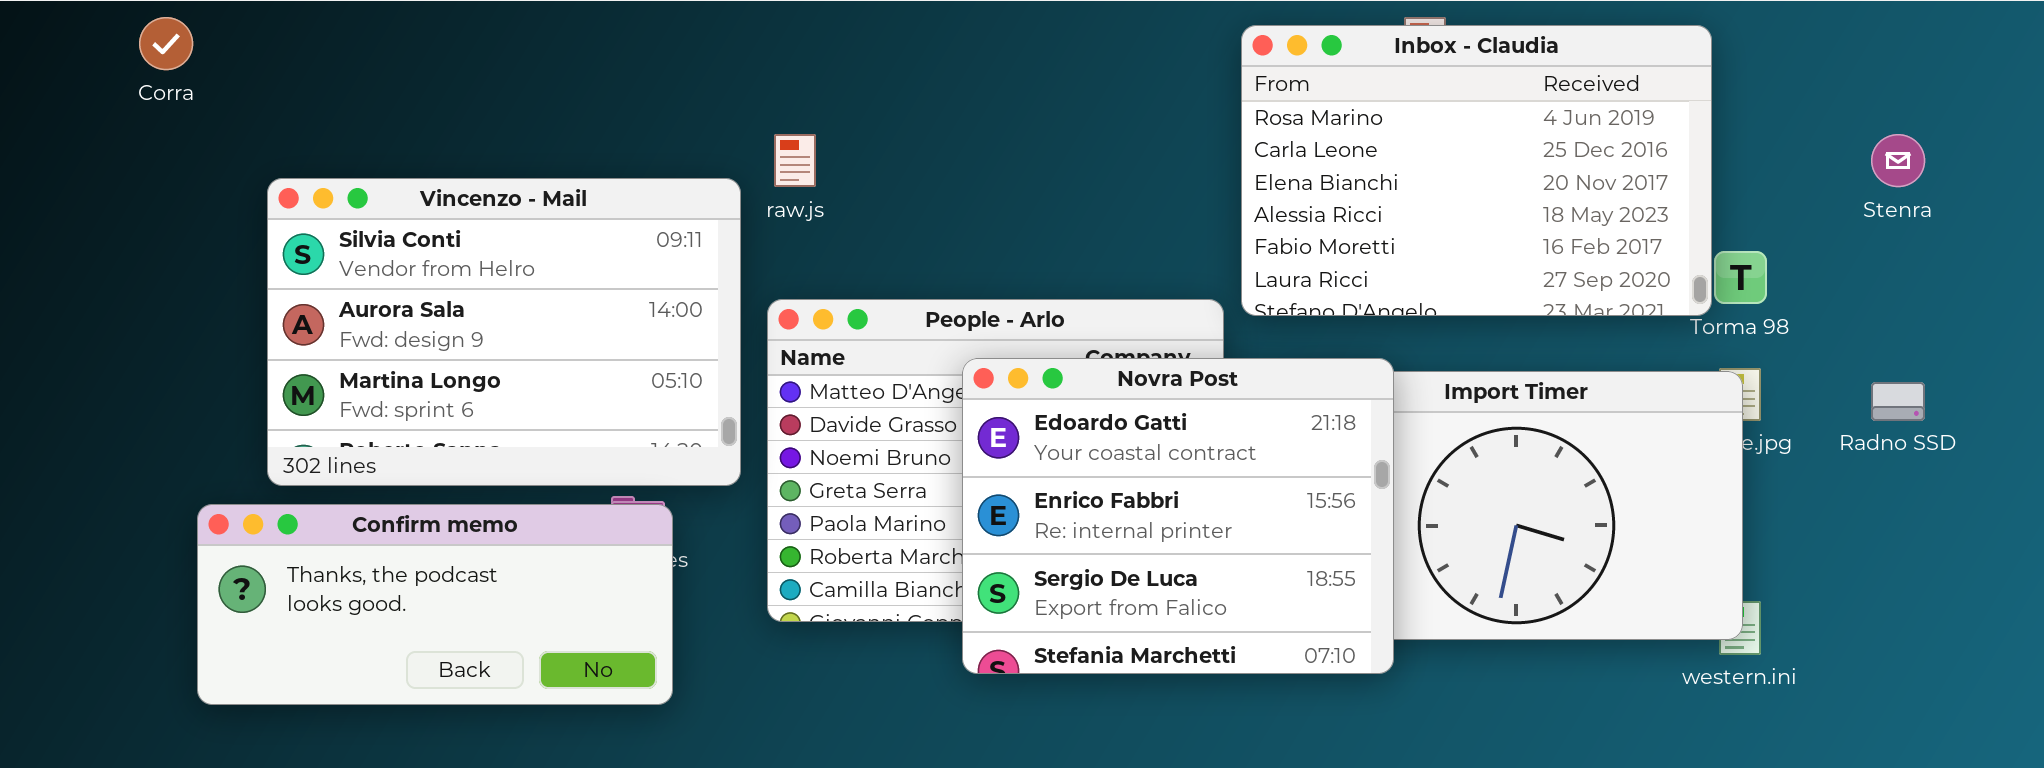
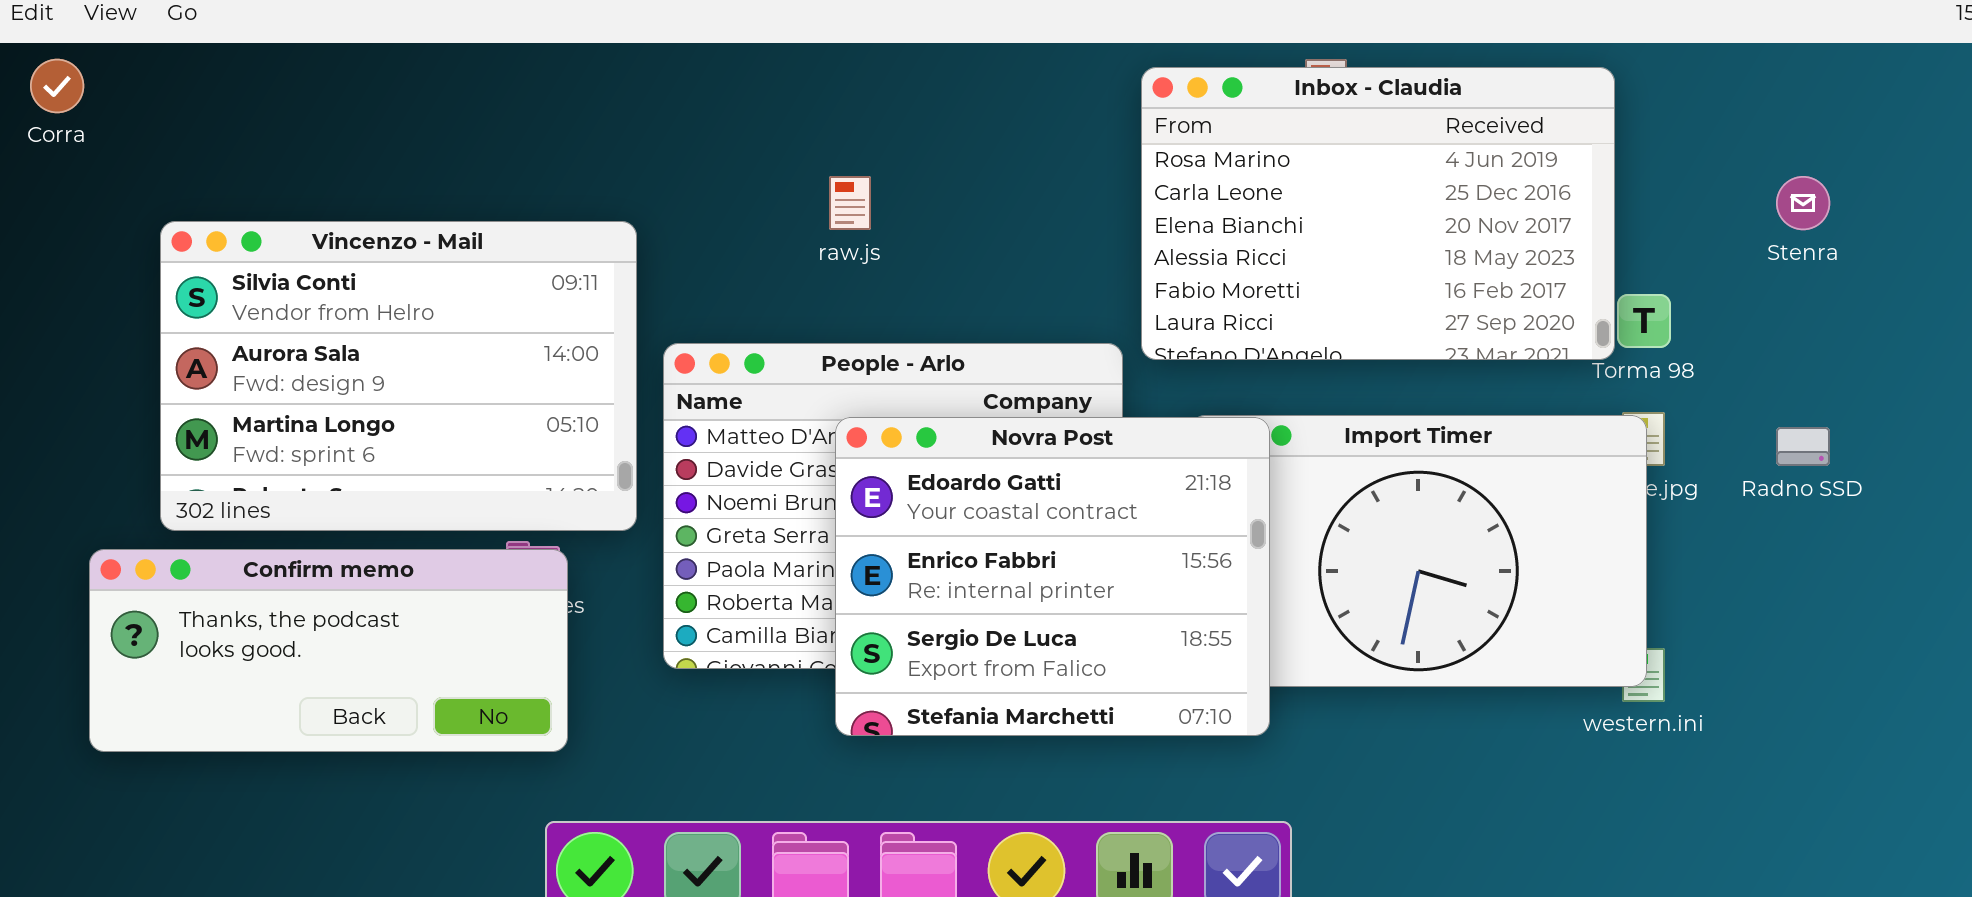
raw.js: [774,134,816,187] -> [829,176,871,230], moved
Novra Post: [962,358,1394,674] -> [835,417,1270,736], moved

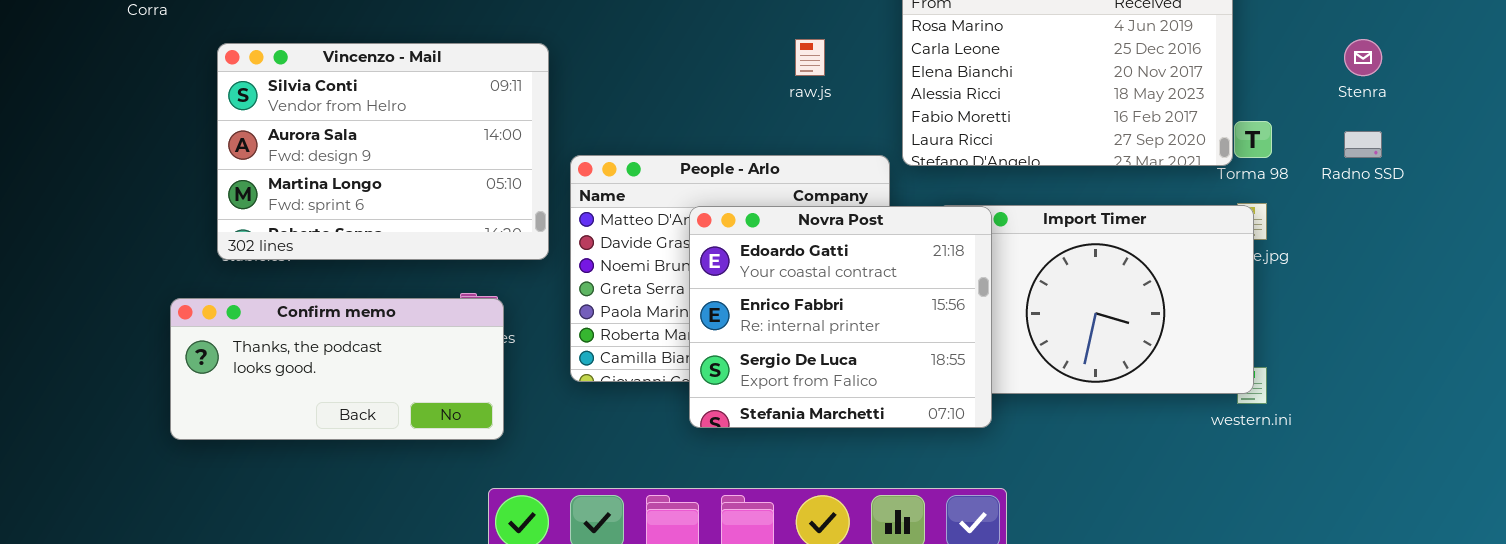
raw.js: [829,176,871,230] -> [795,39,825,76], moved
Vincenzo - Mail: [160,221,637,531] -> [217,43,549,260], moved
Radno SSD: [1776,427,1830,466] -> [1344,131,1382,158], moved

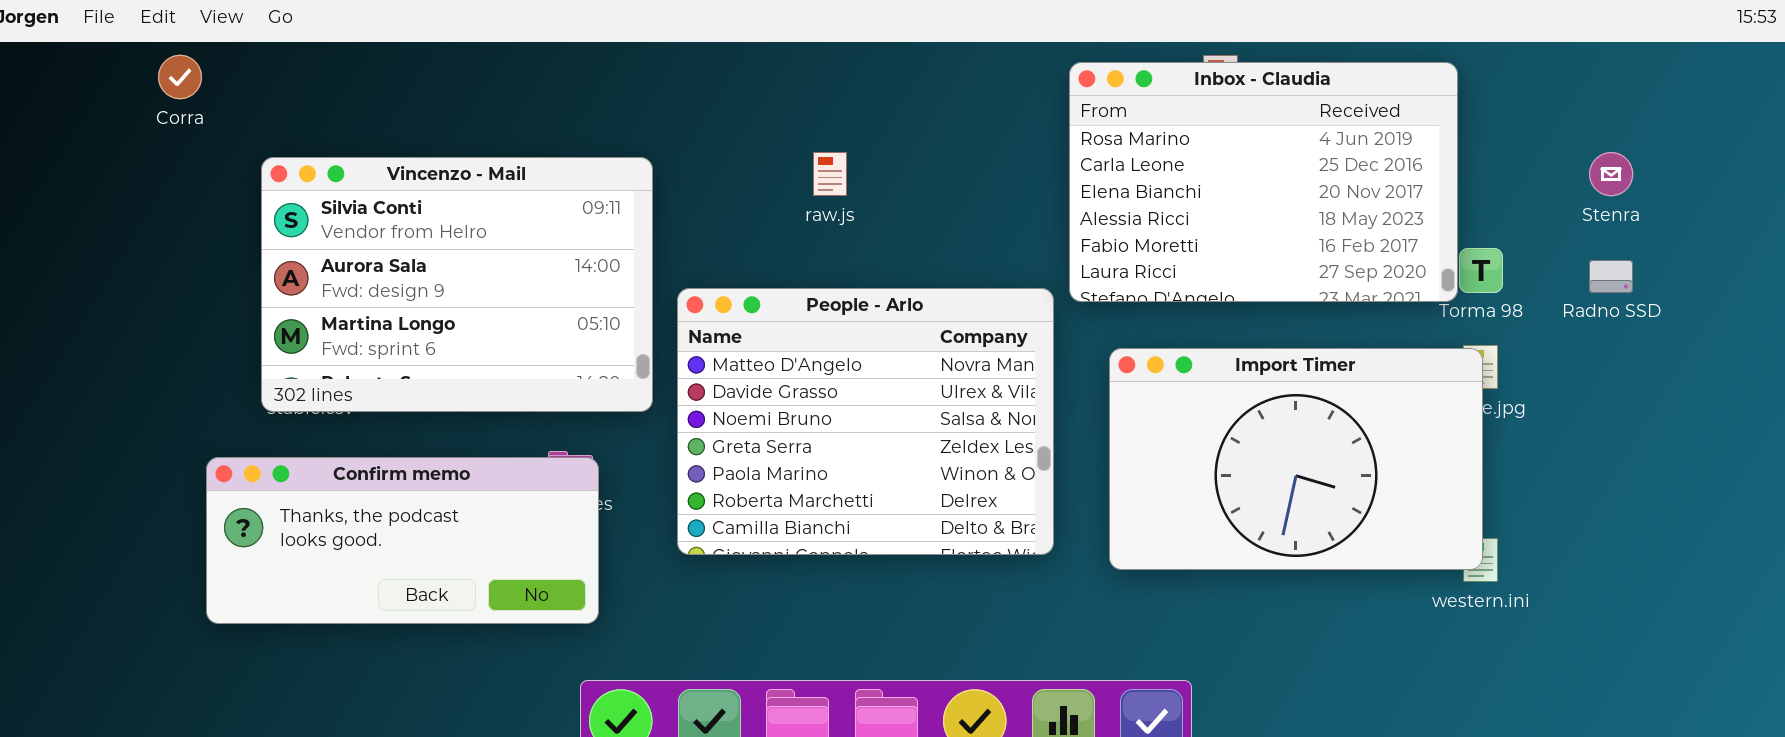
raw.js: [795,39,825,76] -> [813,152,847,196], moved
Novra Post: [689,206,992,428] -> none, closed

